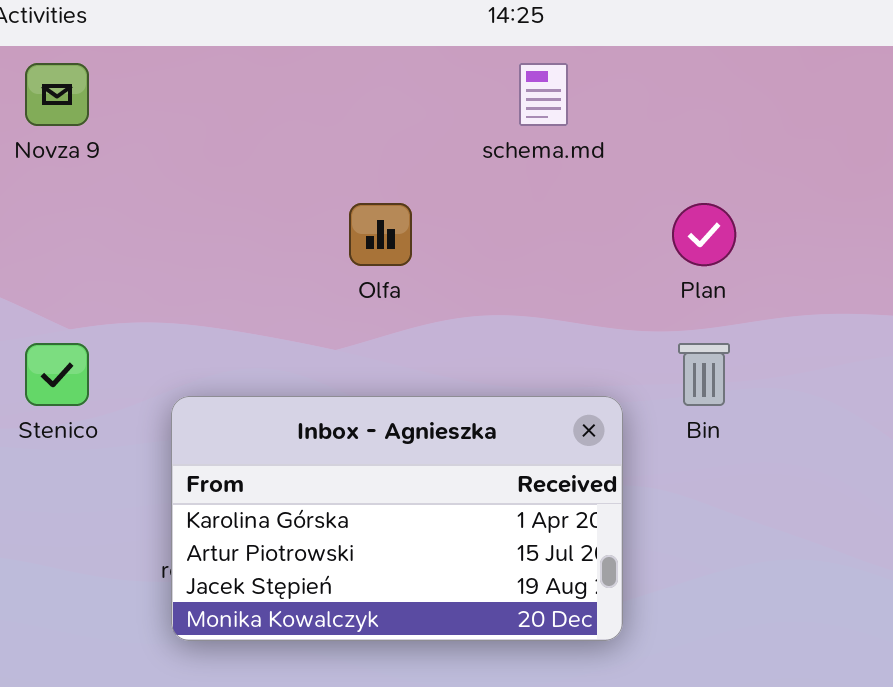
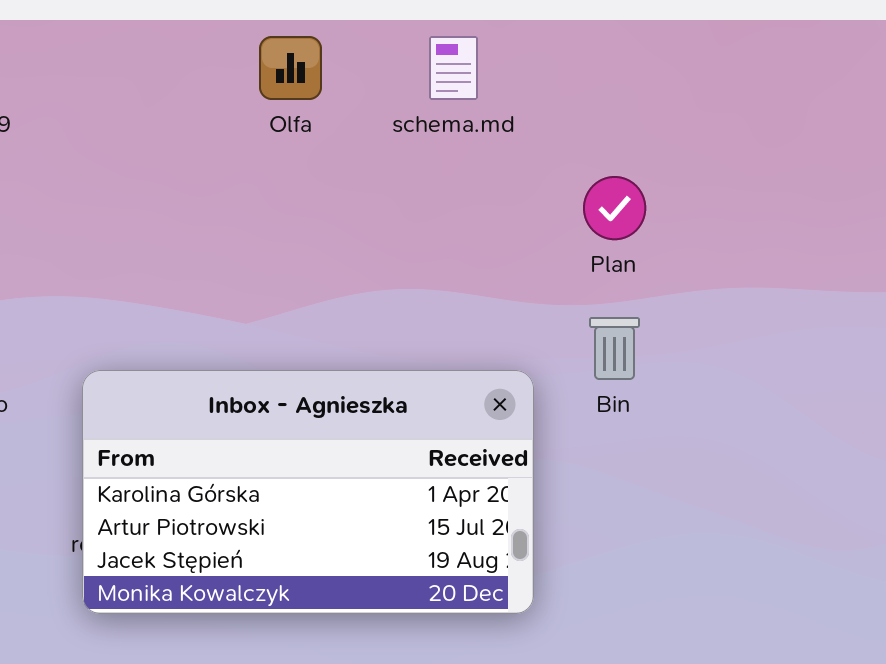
Olfa: [349,203,412,266] -> [259,36,322,100], moved

